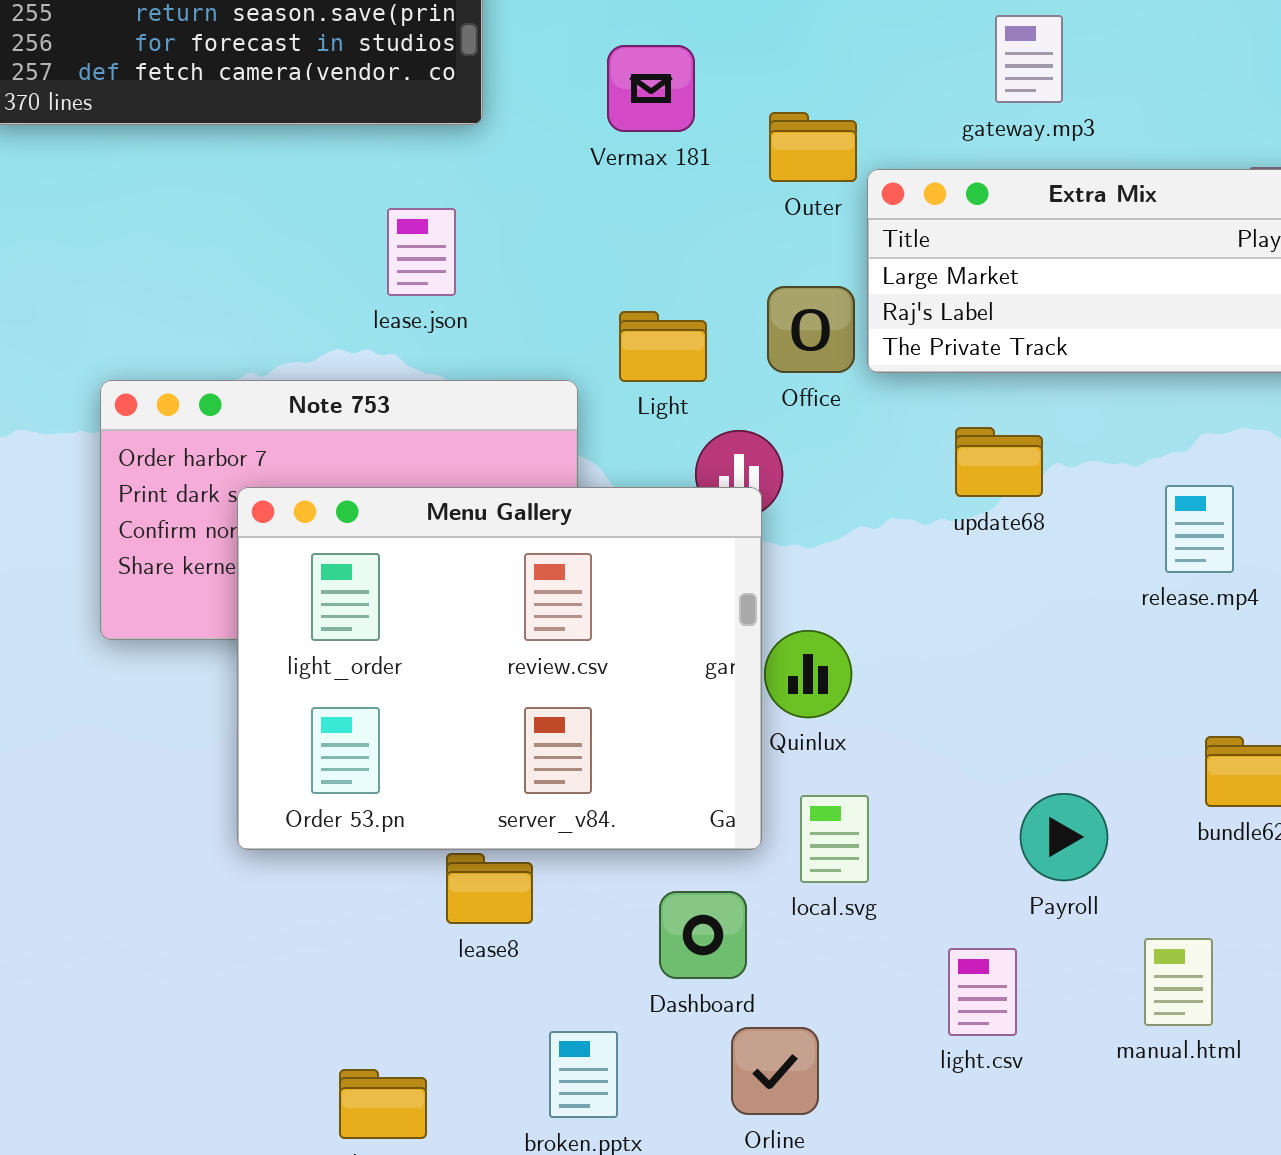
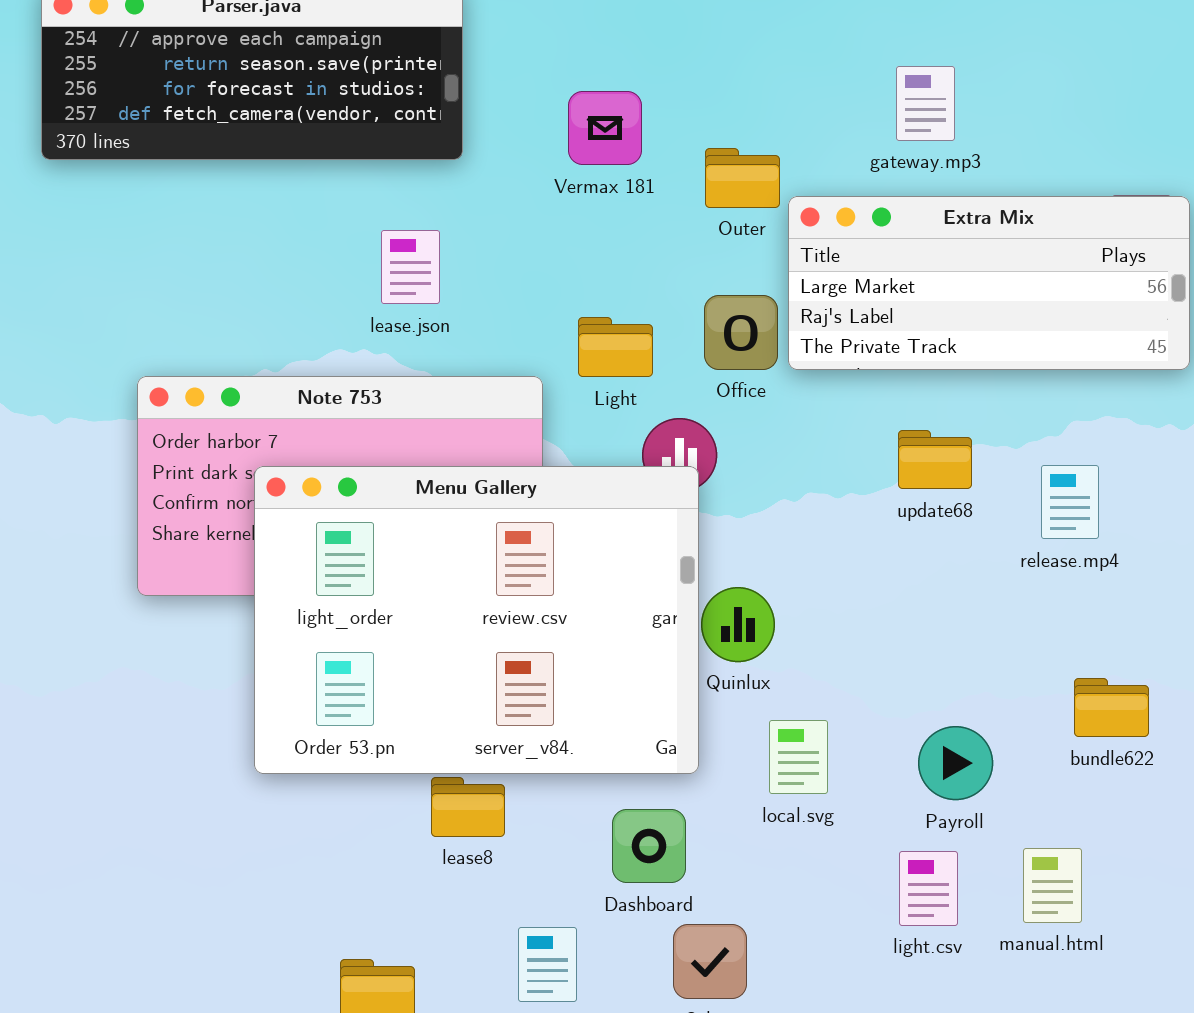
update68: [955,427,1043,497] -> [898,430,972,489], moved
local.svg: [800,795,869,883] -> [769,720,828,794], moved
light.csv: [948,948,1017,1036] -> [899,851,958,926], moved

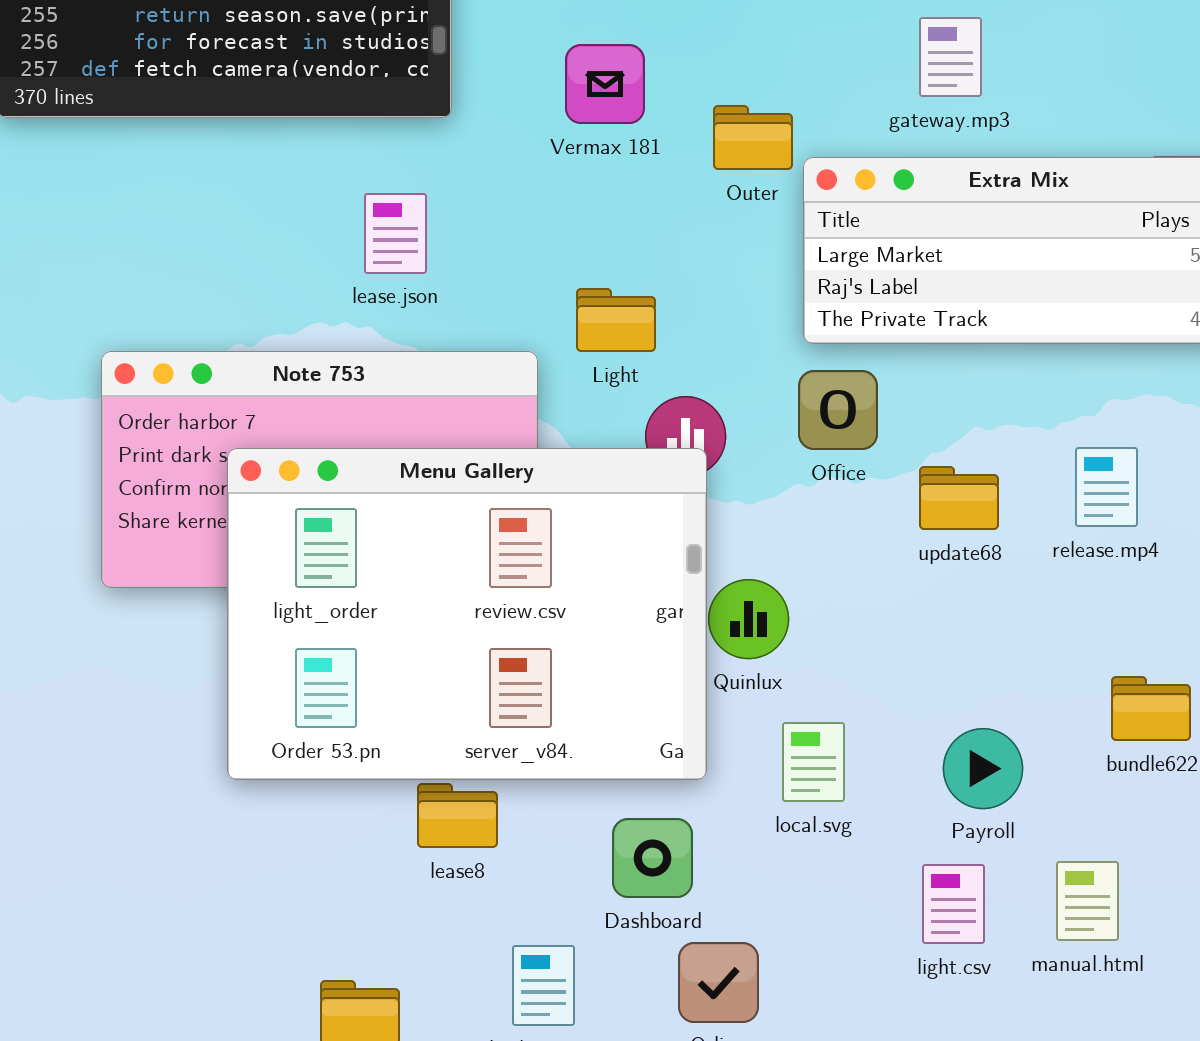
Office: [704,295,778,370] -> [798,370,878,450], moved
update68: [898,430,972,489] -> [919,466,999,530], moved

